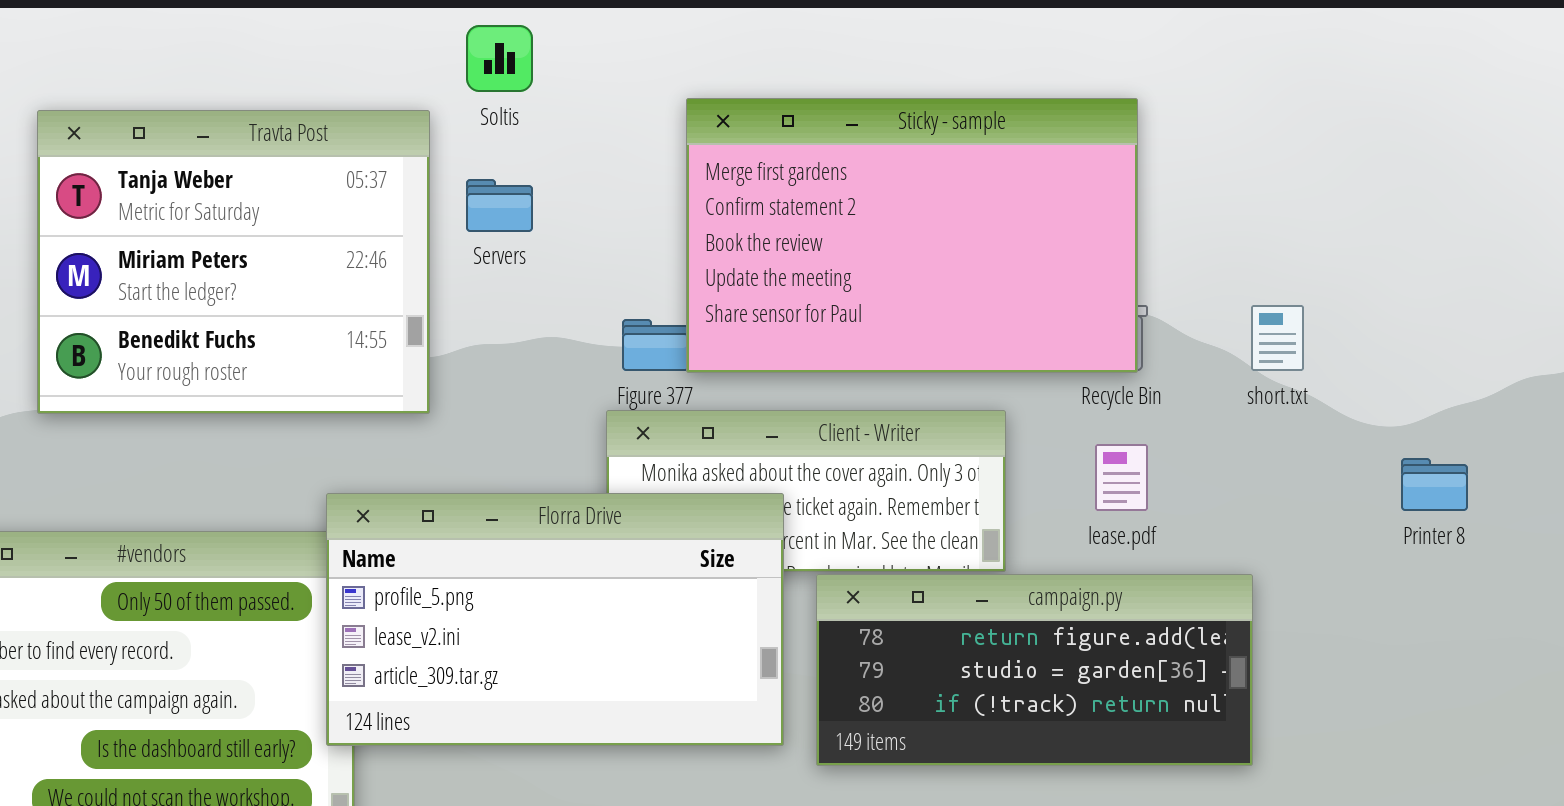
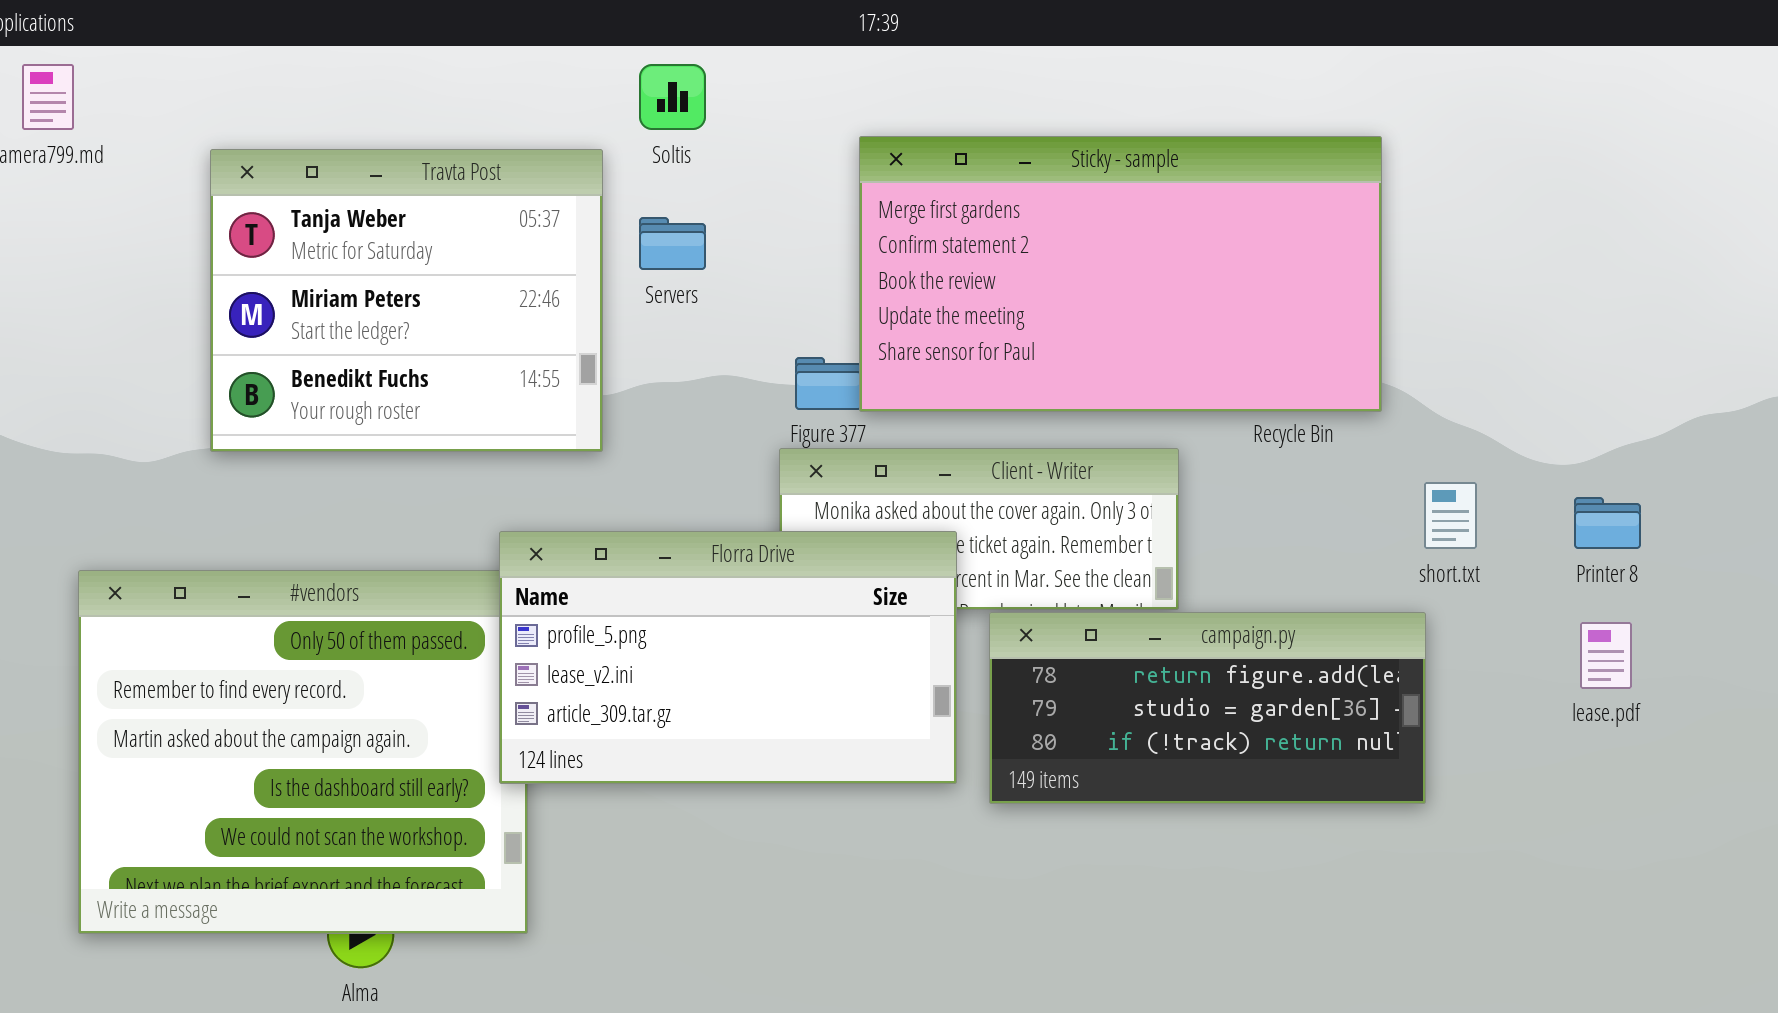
Sticky - sample: [686,98,1138,373] -> [859,136,1382,412], resized
short.txt: [1251,305,1304,371] -> [1424,482,1477,549], moved
lease.pdf: [1095,444,1148,511] -> [1580,622,1632,689], moved

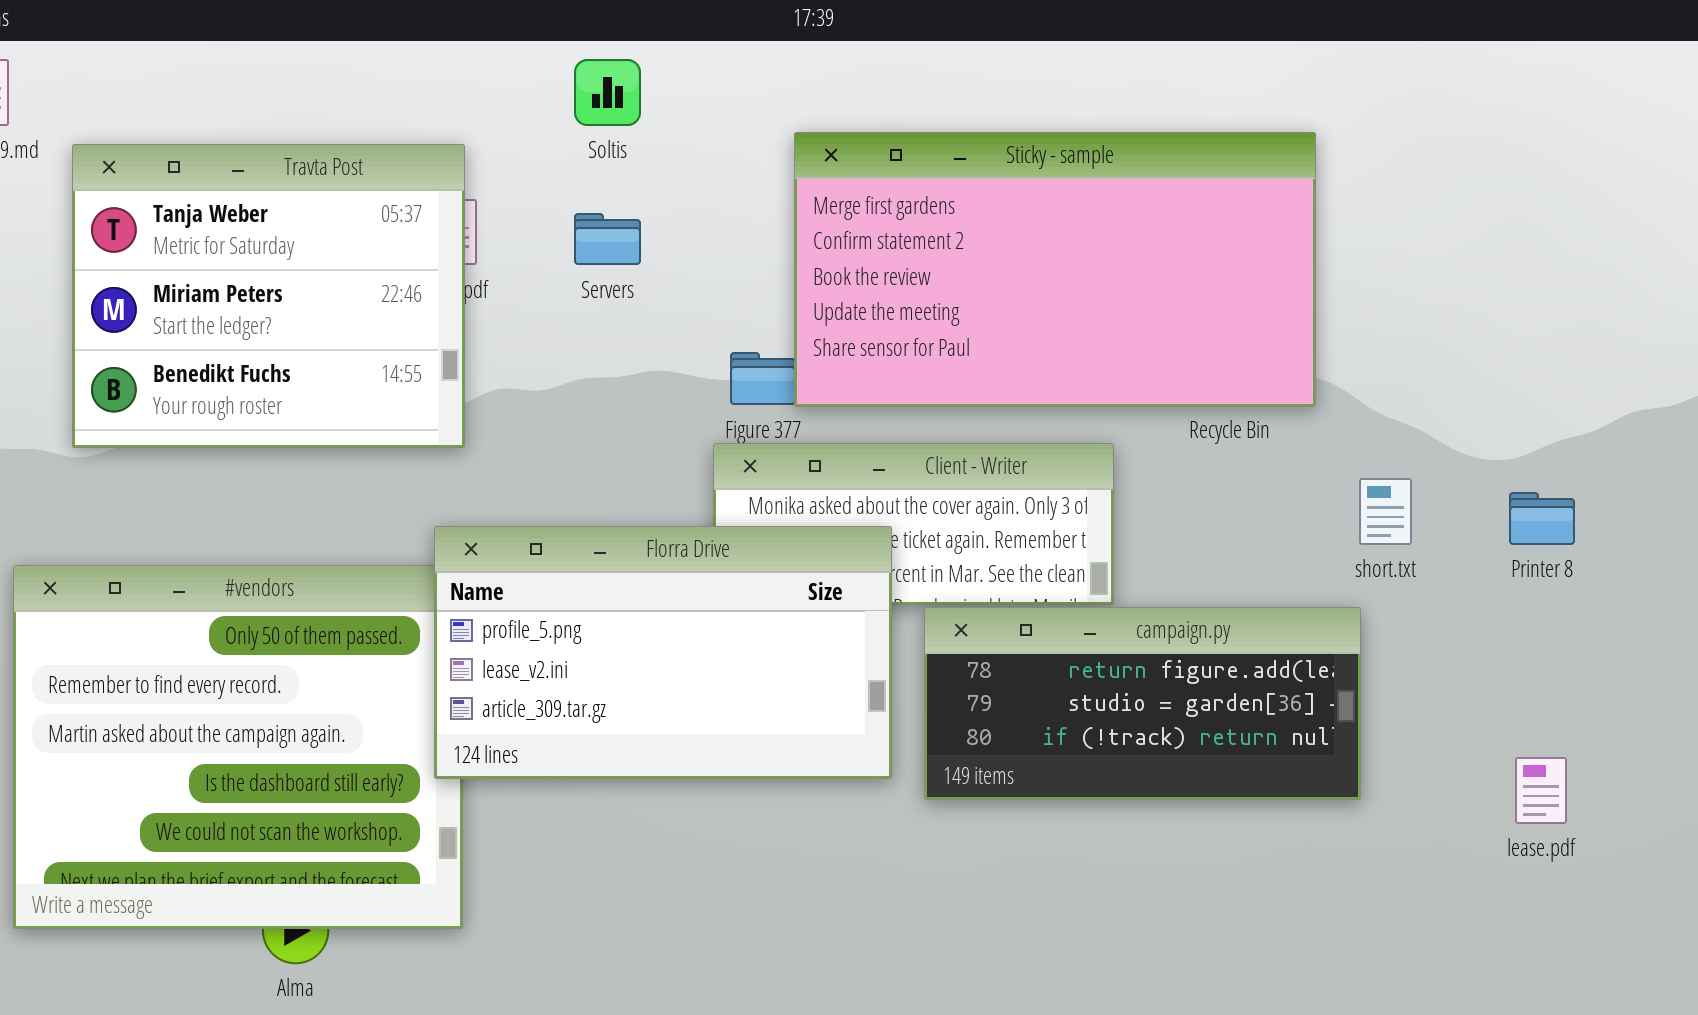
Travta Post: [210,149,603,452] -> [72,144,465,448], moved
lease.pdf: [1580,622,1632,689] -> [1515,757,1567,824], moved

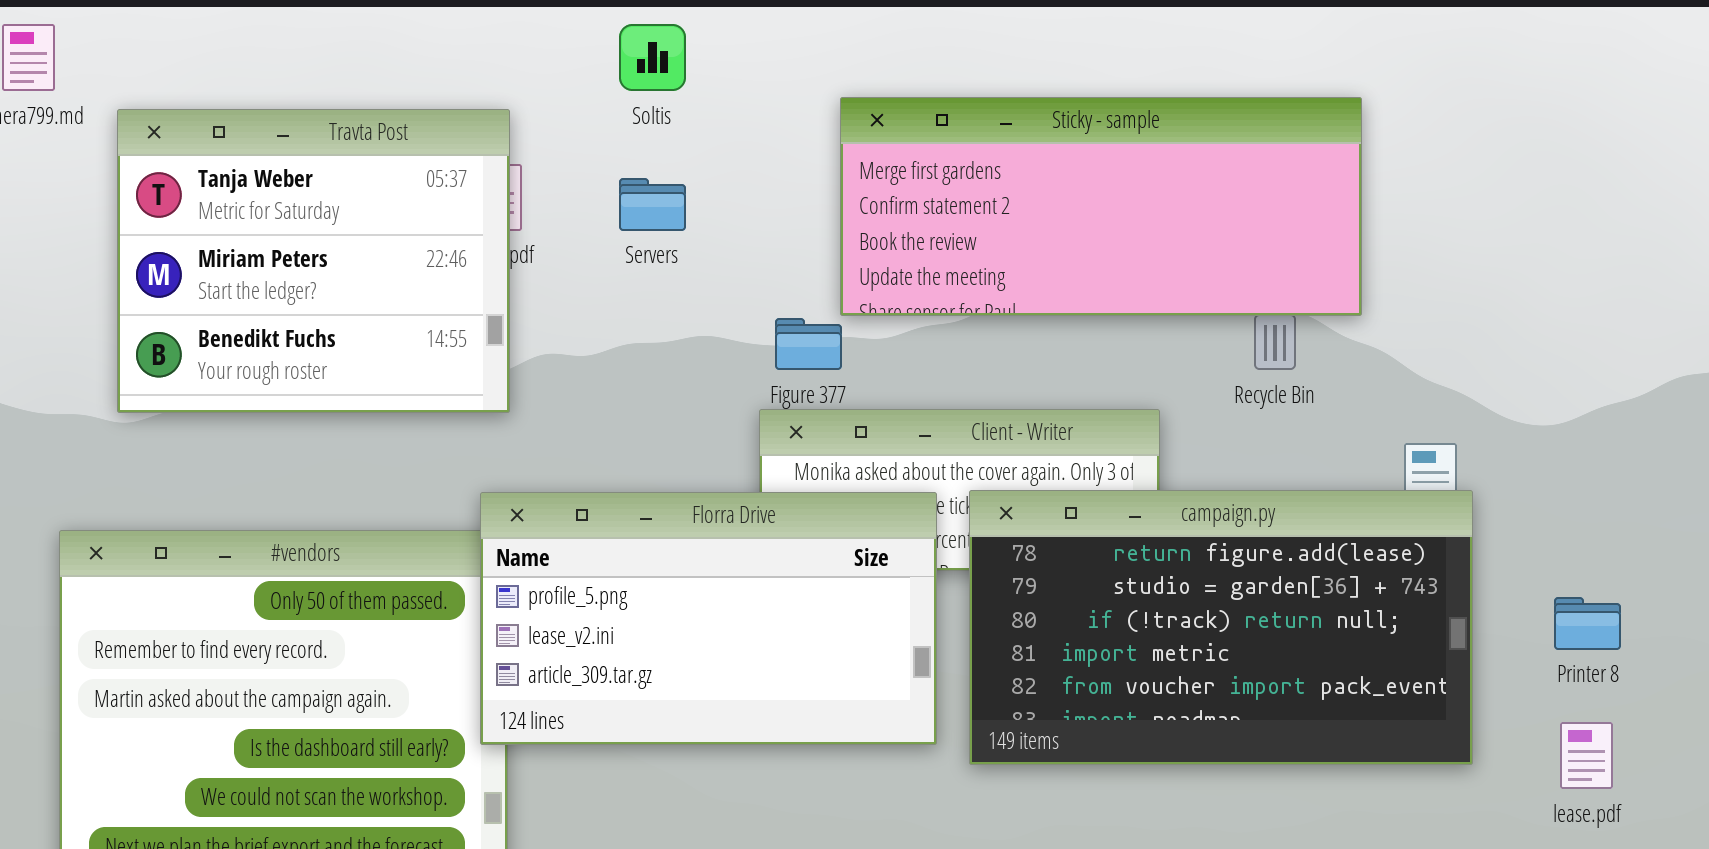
Sticky - sample: [794,132,1316,407] -> [840,97,1362,316], resized
Printer 8: [1509,492,1575,545] -> [1554,597,1621,650], moved
campaign.py: [924,607,1361,800] -> [969,490,1473,765], resized

